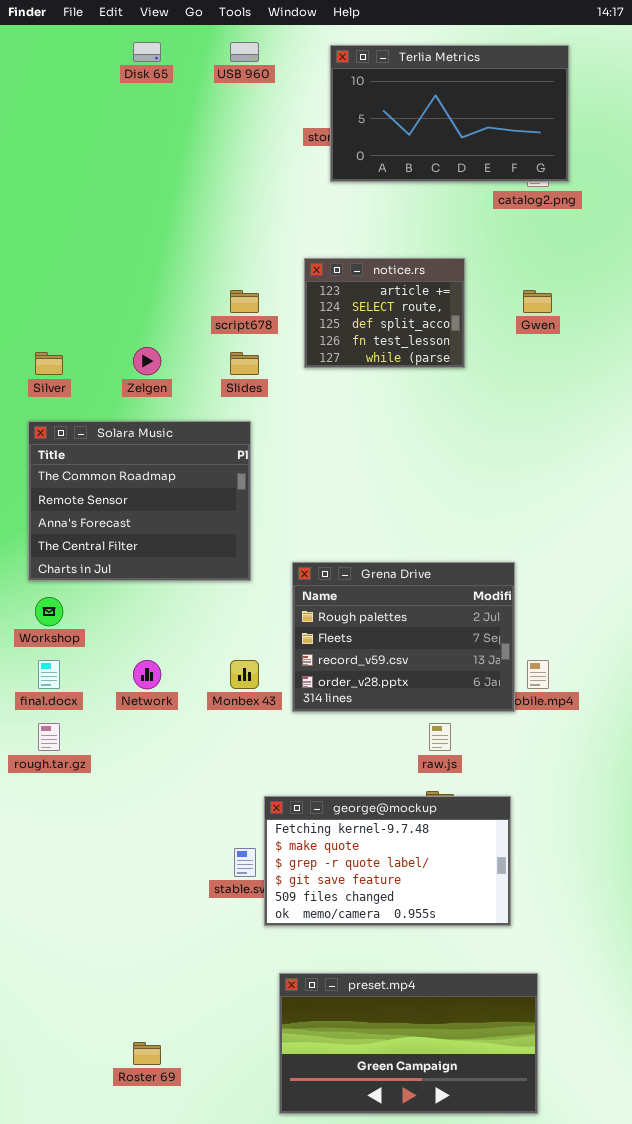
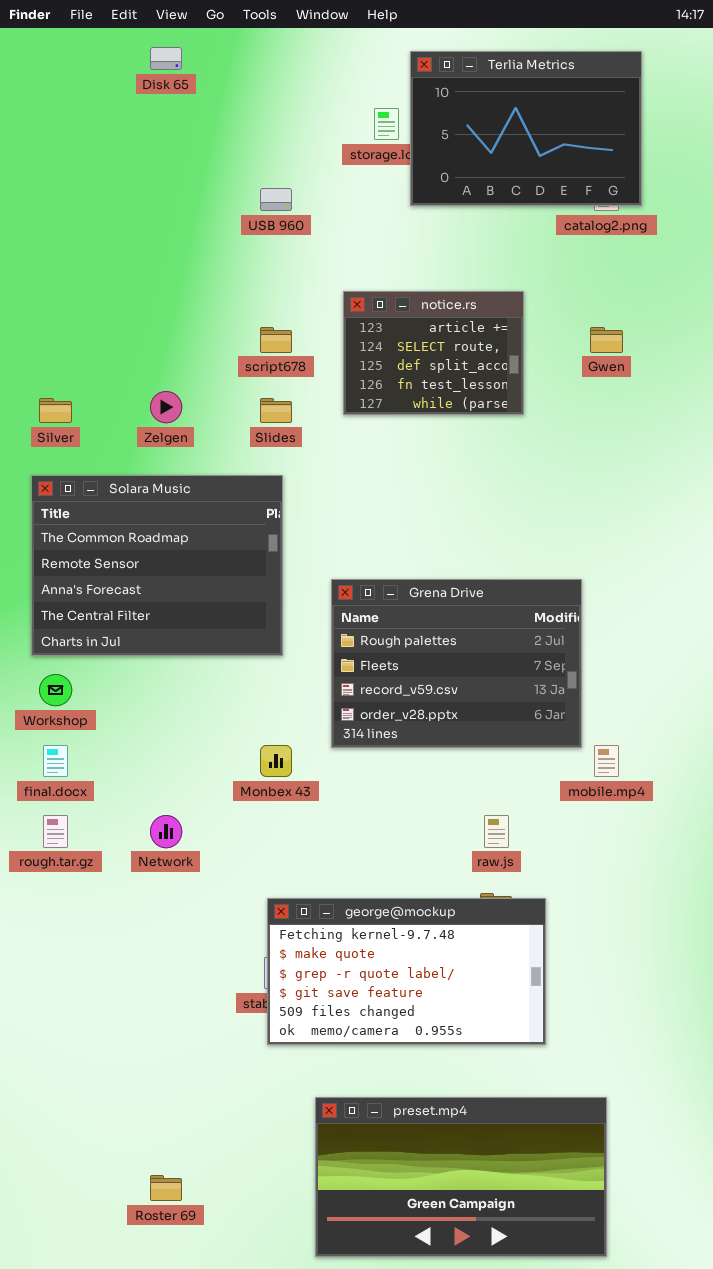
USB 960: [230,42,259,62] -> [260,188,292,211], moved
Terlia Metrics: [330,45,569,182] -> [410,51,642,206], resized
Grena Drive: [292,562,515,712] -> [331,579,582,748], moved
Network: [133,660,161,689] -> [150,815,182,848], moved
george@mockup: [264,796,511,926] -> [267,898,546,1045], moved

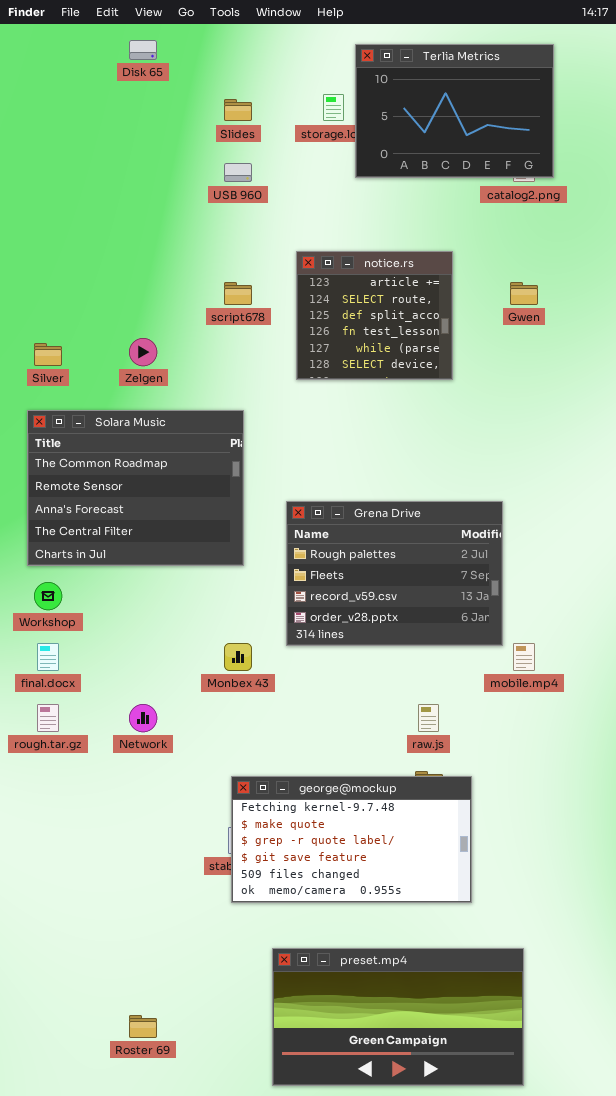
notice.rs: [343,291,524,415] -> [296,251,453,380], resized
Slides: [260,398,292,423] -> [224,99,252,121], moved

